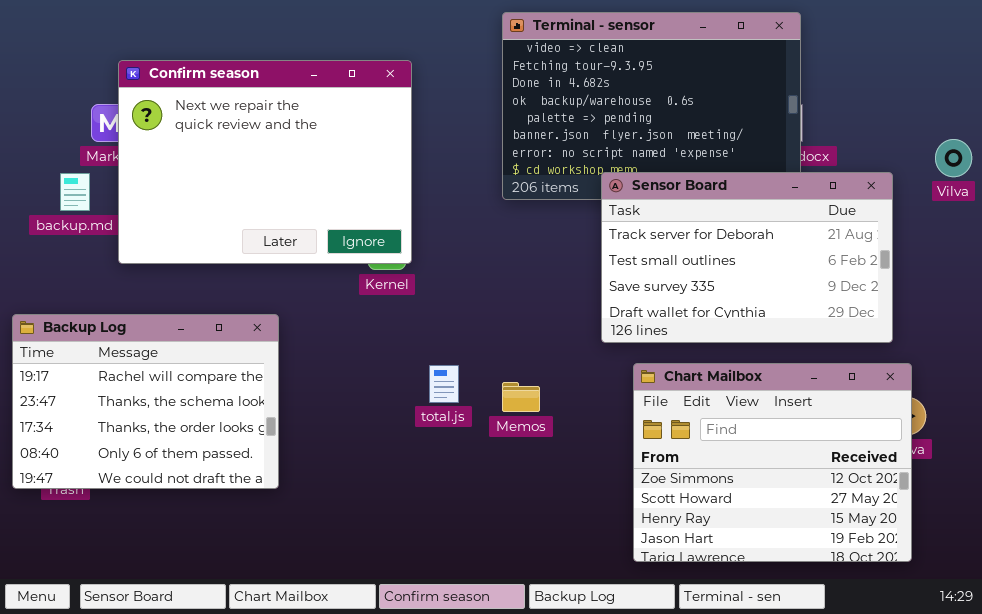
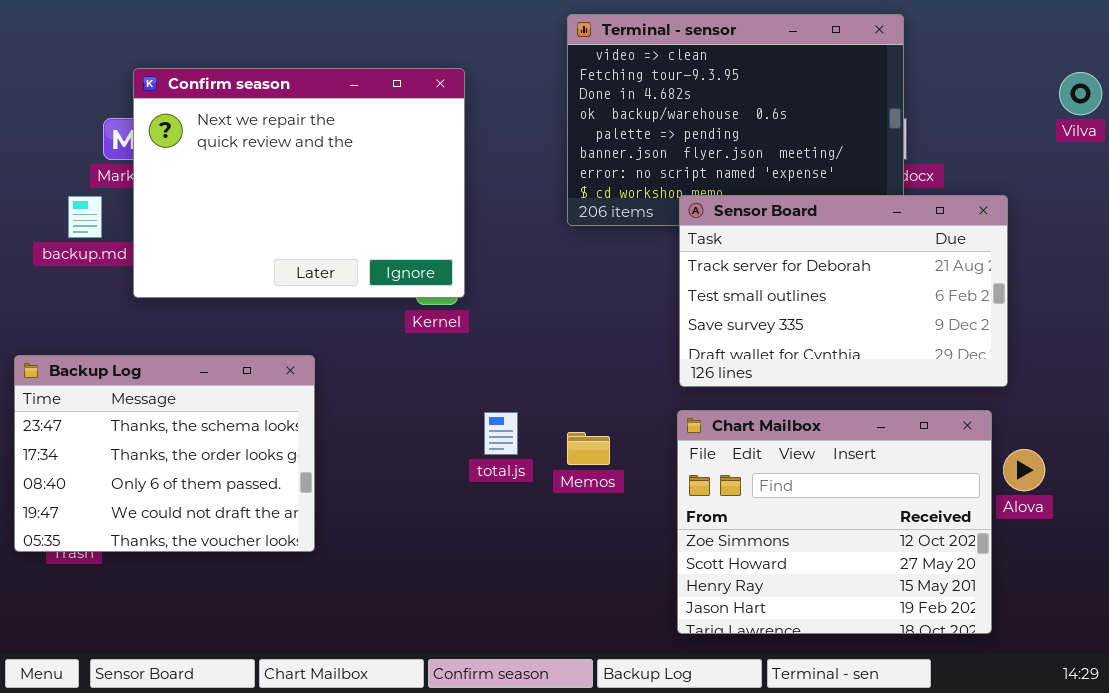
Vilva: [935,139,972,177] -> [1059,72,1102,115], moved
Backup Log: [12,314,279,489] -> [14,355,315,552], scrolled down 1 row
Chart Mailbox: [633,363,912,562] -> [677,410,992,634], moved

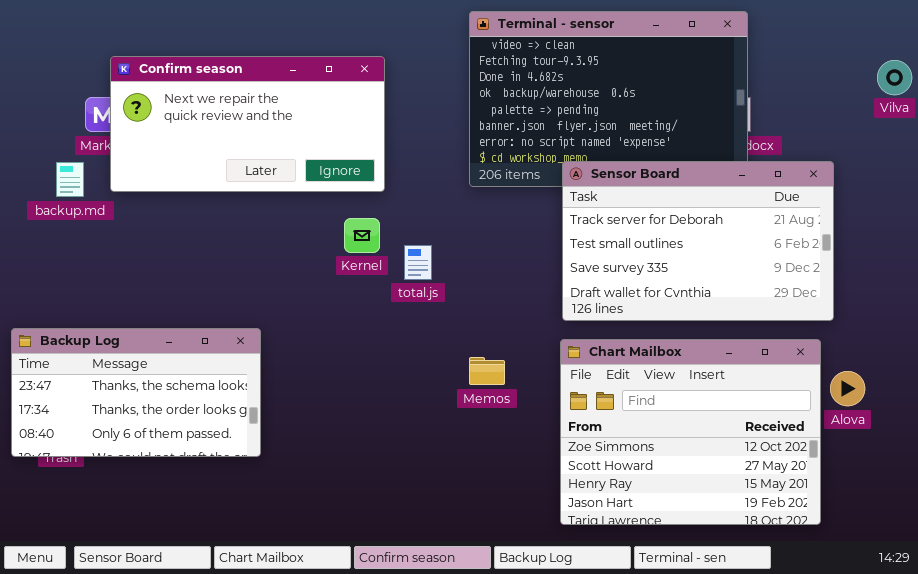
Confirm season: [133,68,465,298] -> [110,56,385,192], resized
Backup Log: [14,355,315,552] -> [11,328,261,457], resized
total.js: [484,412,518,455] -> [404,245,432,280], moved

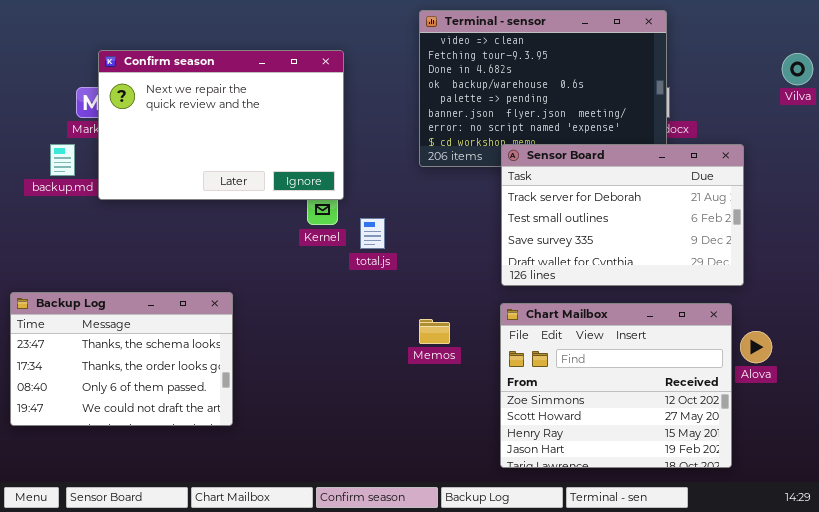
Confirm season: [110,56,385,192] -> [98,50,344,200], resized
Backup Log: [11,328,261,457] -> [10,292,233,426], resized

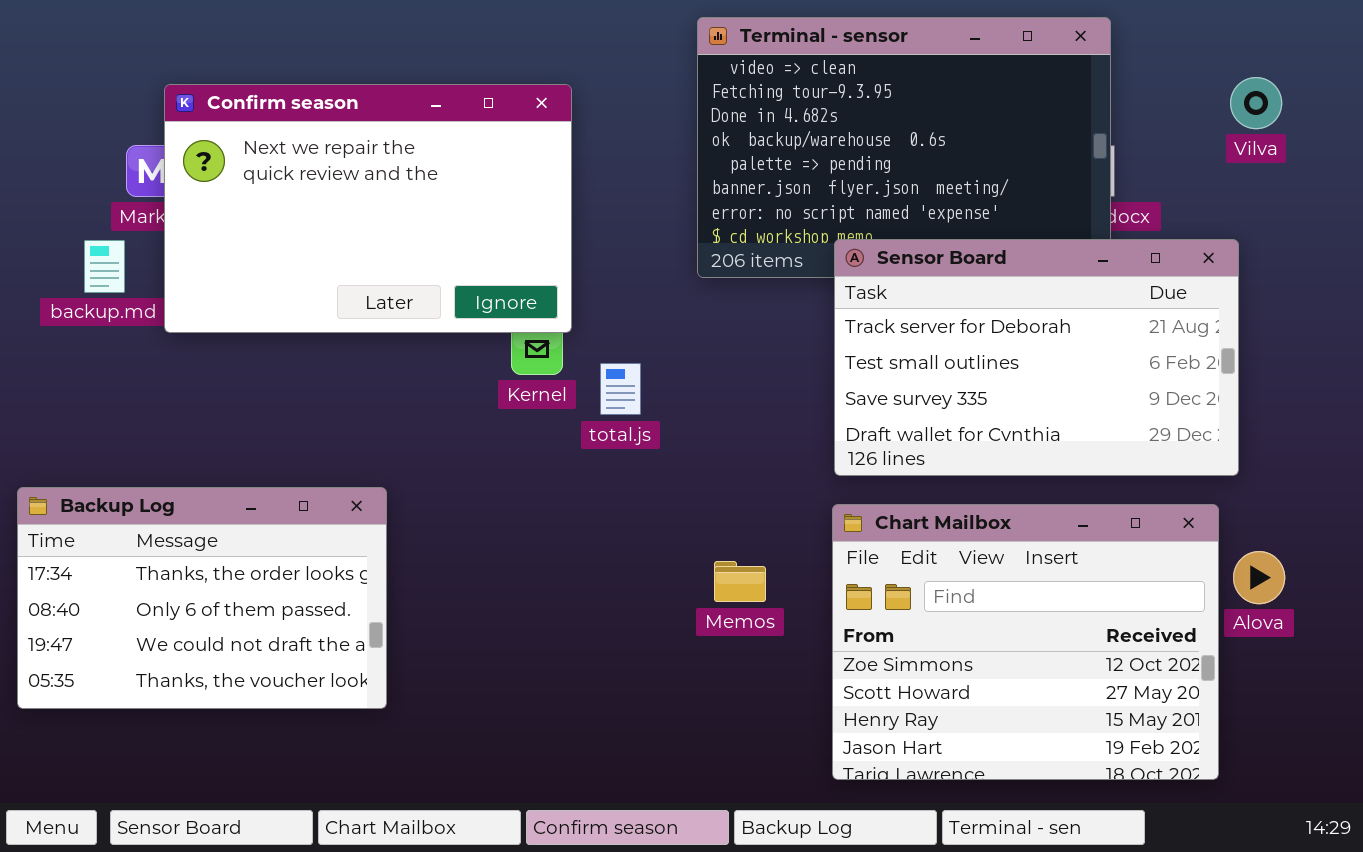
Vilva: [782,53,813,85] -> [1230,77,1282,129], moved
Backup Log: [10,292,233,426] -> [17,487,387,709], scrolled down 1 row
Memos: [419,319,450,344] -> [714,561,766,602], moved

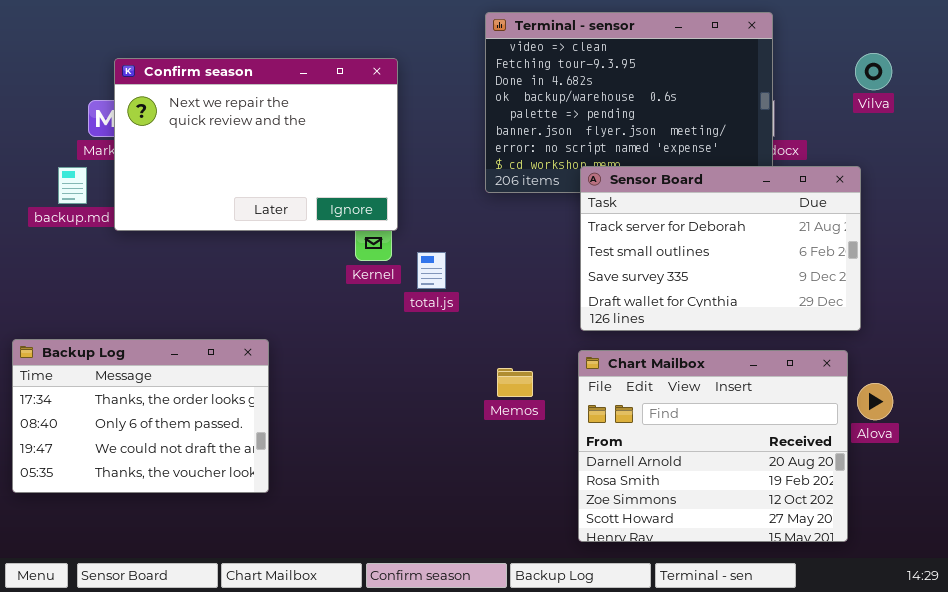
Chart Mailbox: [832,504,1219,780] -> [578,350,848,542], scrolled up 2 rows
Memos: [714,561,766,602] -> [497,368,533,397], moved

